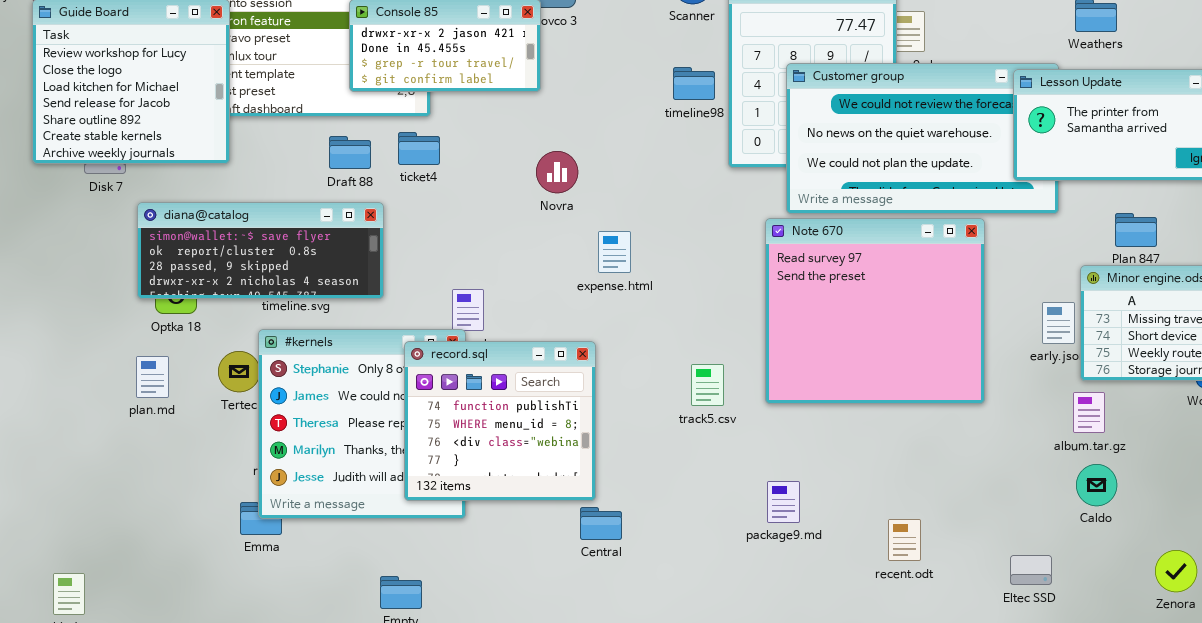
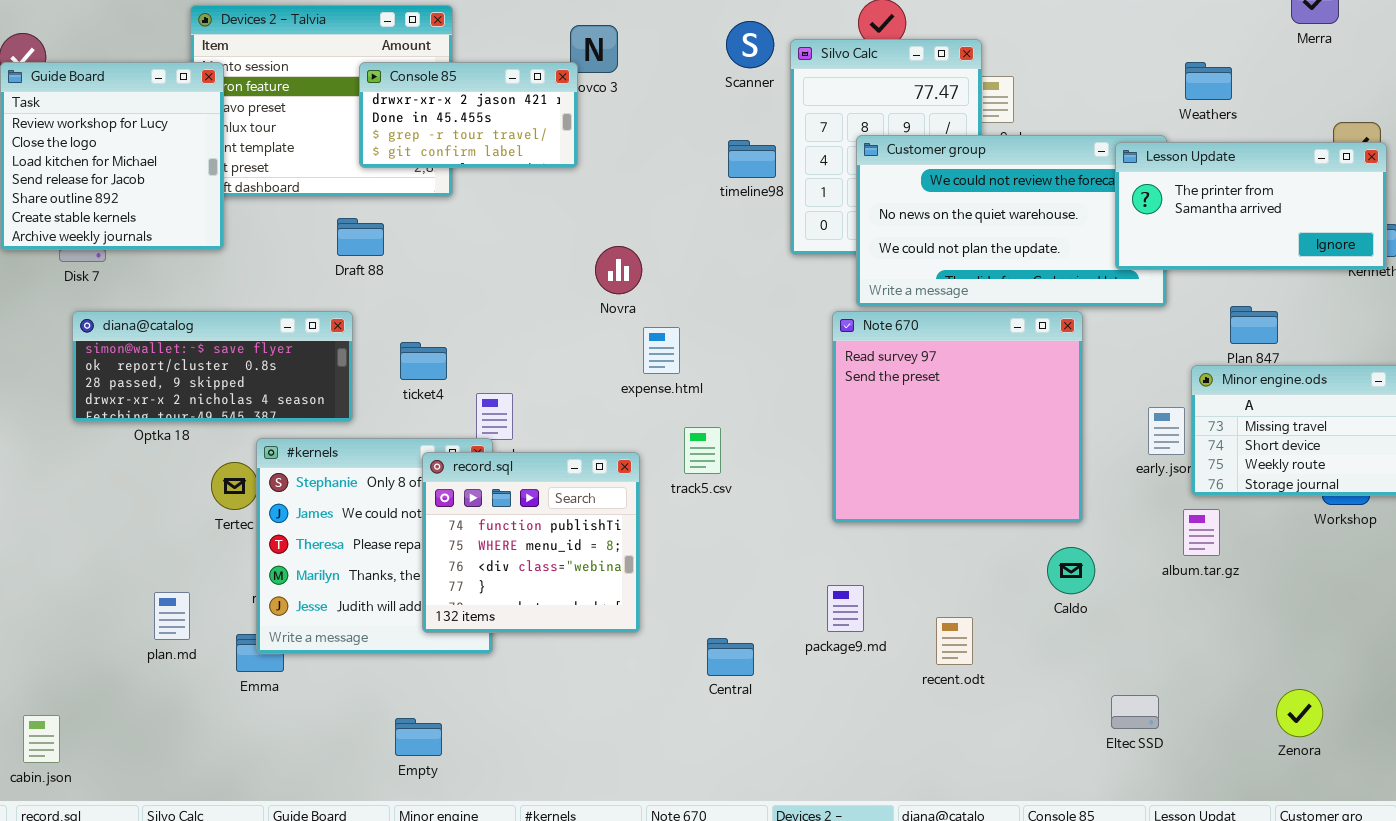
ticket4: [398,132,440,165] -> [400,342,447,380], moved
Novra: [536,151,578,193] -> [595,246,642,294], moved
diana@catalog: [137,202,384,299] -> [72,311,353,422], moved
plan.md: [136,356,169,398] -> [154,592,190,640], moved
track5.csv: [691,364,724,406] -> [684,427,721,474], moved
Caldo: [1076,464,1117,506] -> [1047,547,1095,594], moved
package9.md: [767,481,800,523] -> [827,585,864,632], moved
Central: [580,507,622,540] -> [707,638,754,676], moved
recent.odt: [888,519,921,561] -> [936,617,973,665], moved

